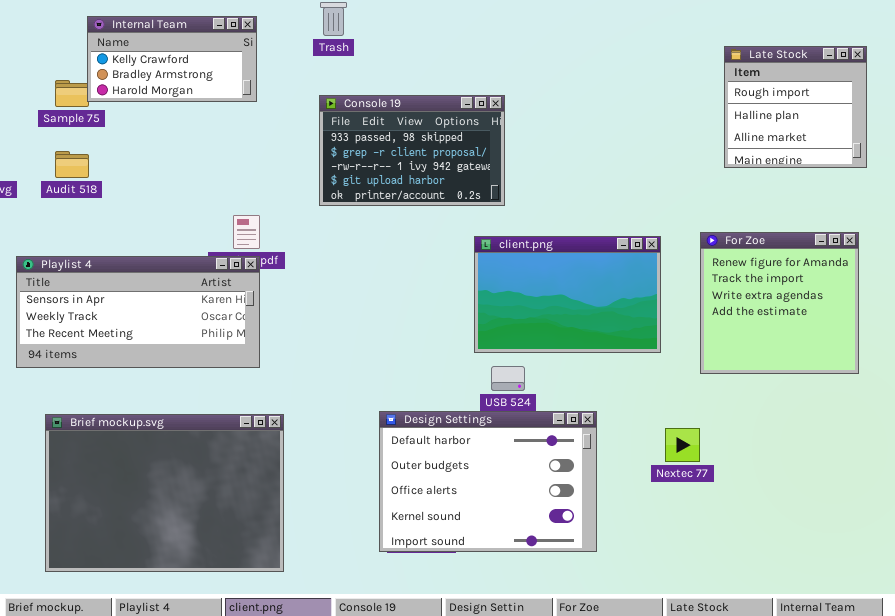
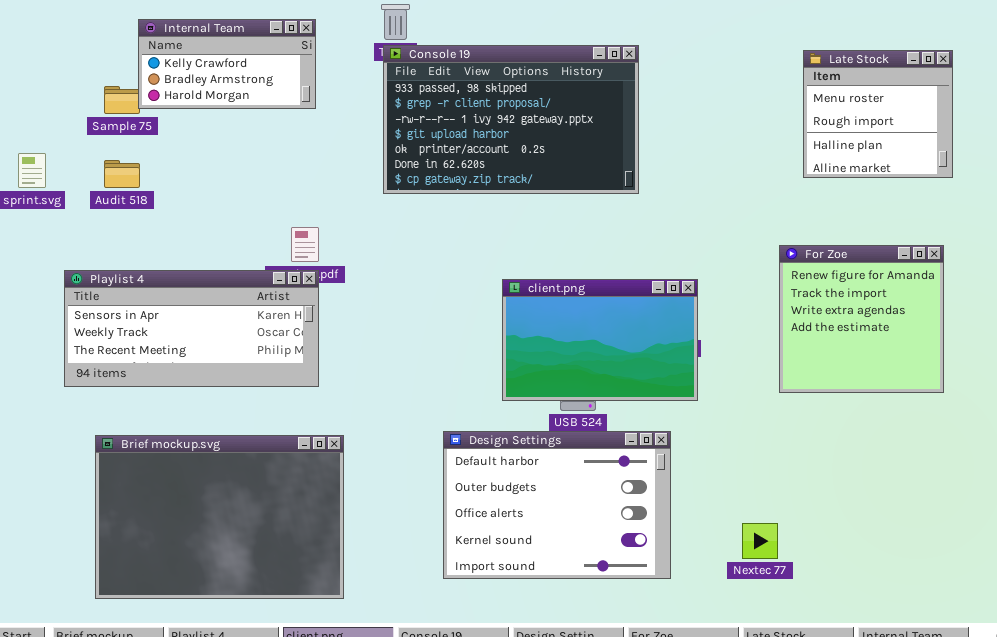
Late Stock: [724,46,867,168] -> [803,50,953,178], scrolled up 1 row
Console 19: [319,95,505,206] -> [383,45,639,194], moved, resized
client.png: [474,236,661,353] -> [502,279,698,401], moved
Nextec 77: [665,428,700,462] -> [742,523,778,559], moved

